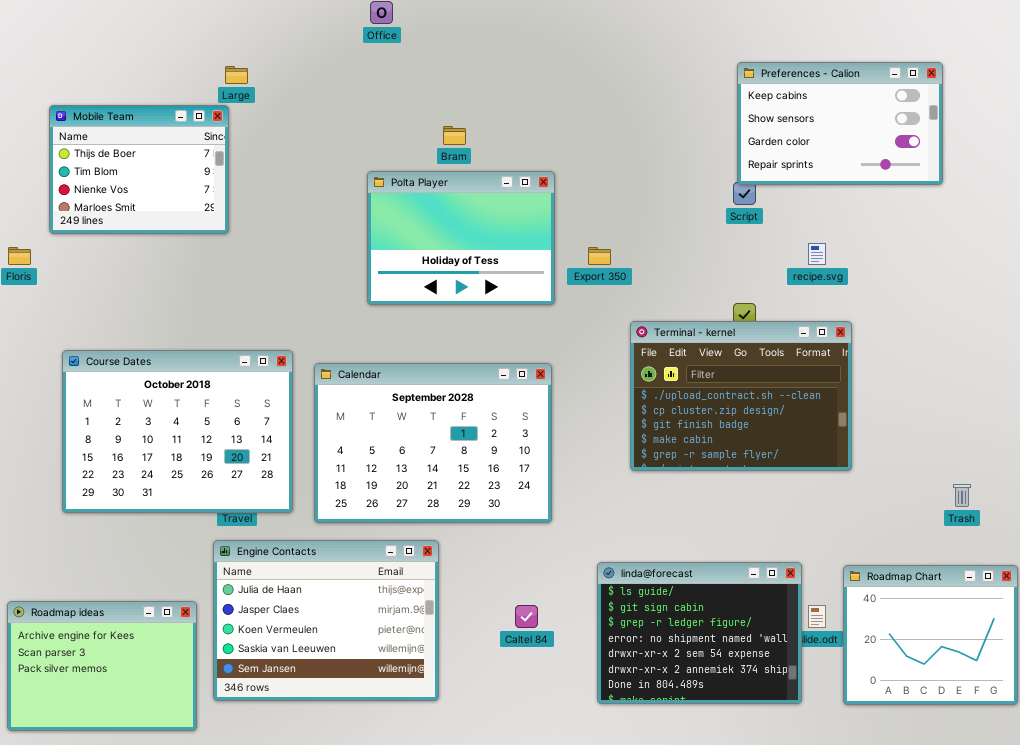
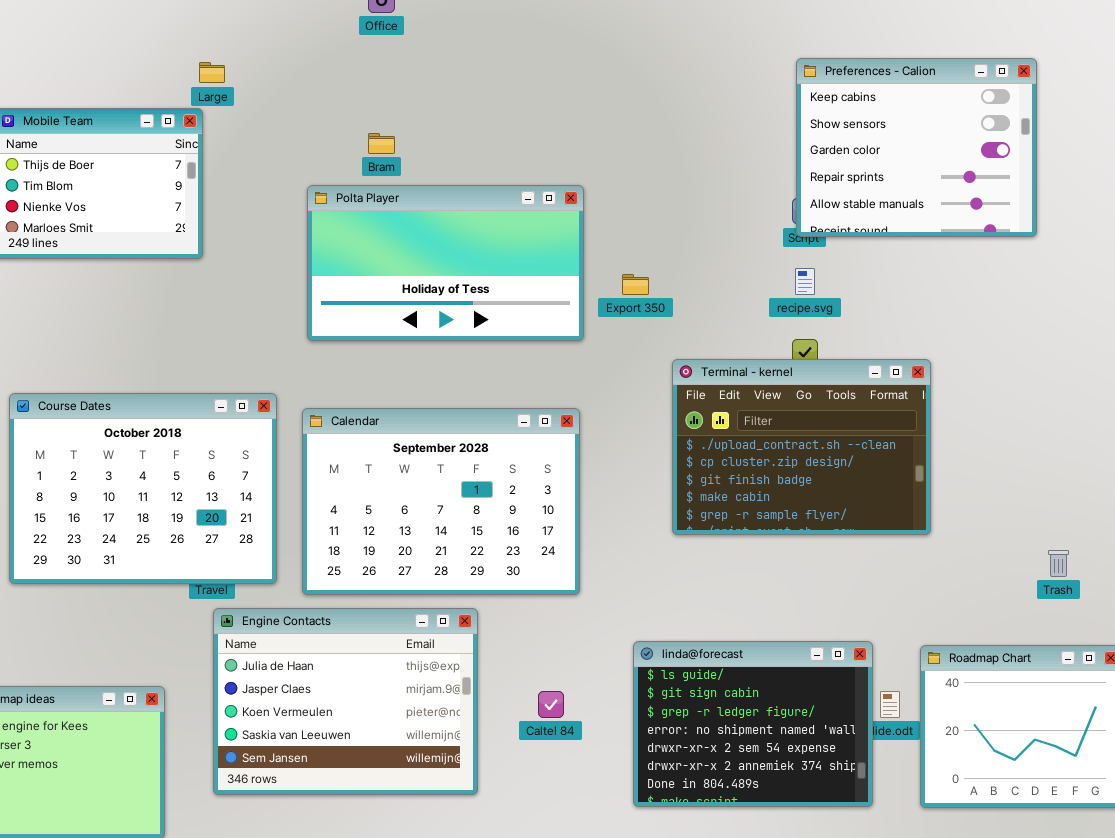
Preferences - Calion: [737,62,943,185] -> [796,58,1037,237], resized
Bram: [443,126,466,145] -> [368,133,395,154], moved
Polta Player: [367,171,555,305] -> [307,185,584,341], resized
recipe.svg: [808,243,826,265] -> [795,268,815,295], moved
Engine Contacts: [213,540,439,701] -> [213,608,478,795], moved

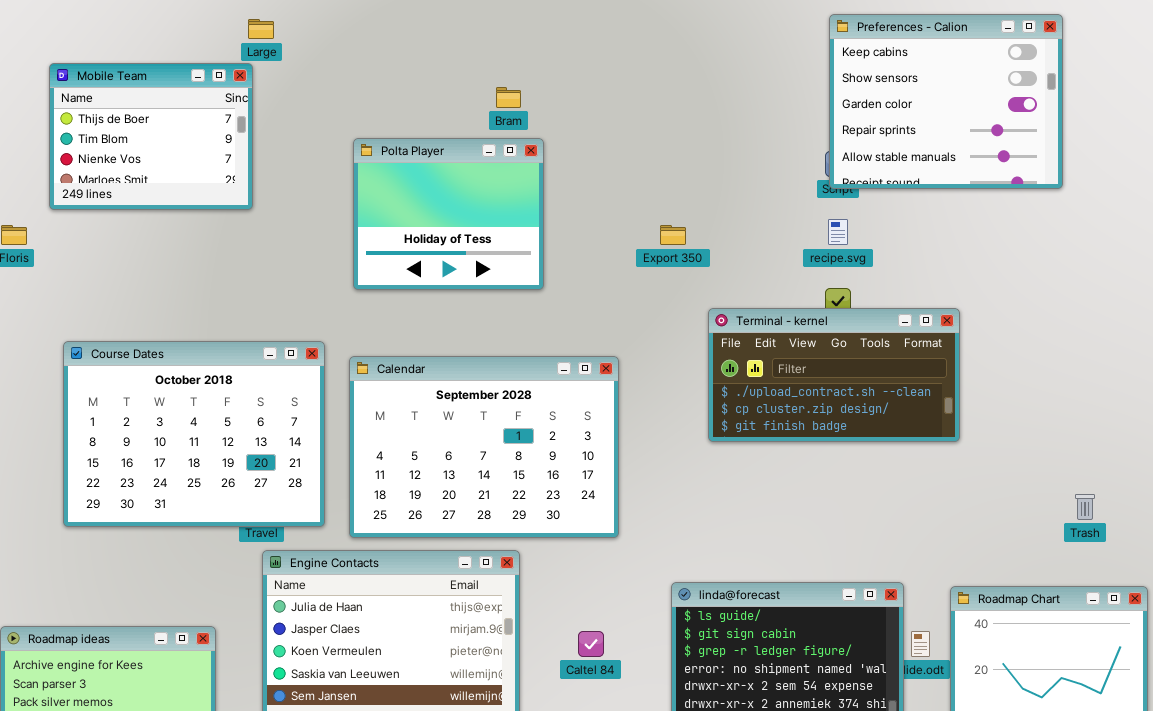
Bram: [368,133,395,154] -> [496,87,521,108], moved
Polta Player: [307,185,584,341] -> [353,138,544,290], resized
Terminal - kernel: [672,359,931,535] -> [708,308,960,442], resized

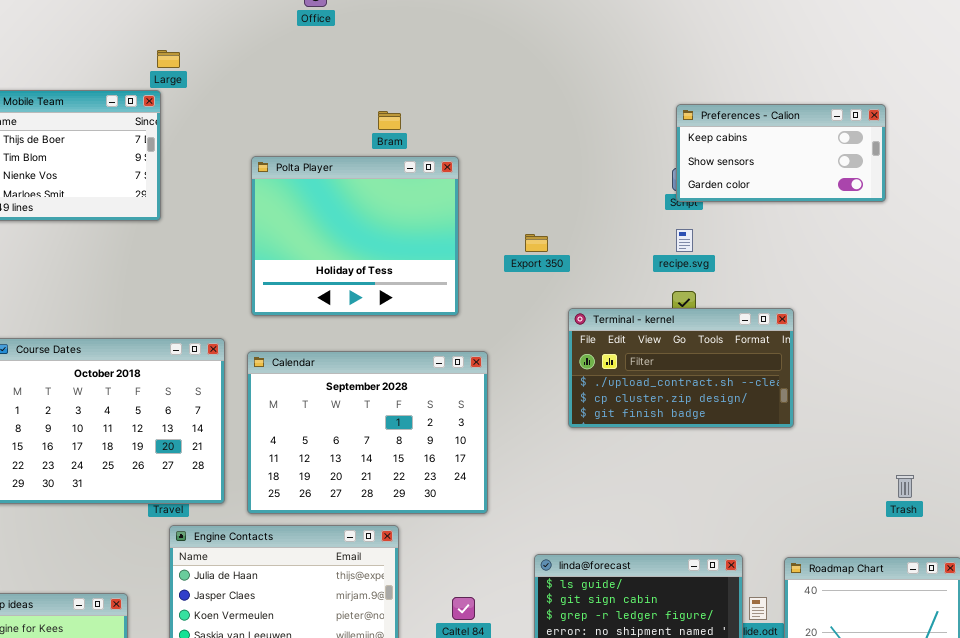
Preferences - Calion: [829,14,1063,189] -> [676,104,886,202], resized
Polta Player: [353,138,544,290] -> [251,156,459,316], resized

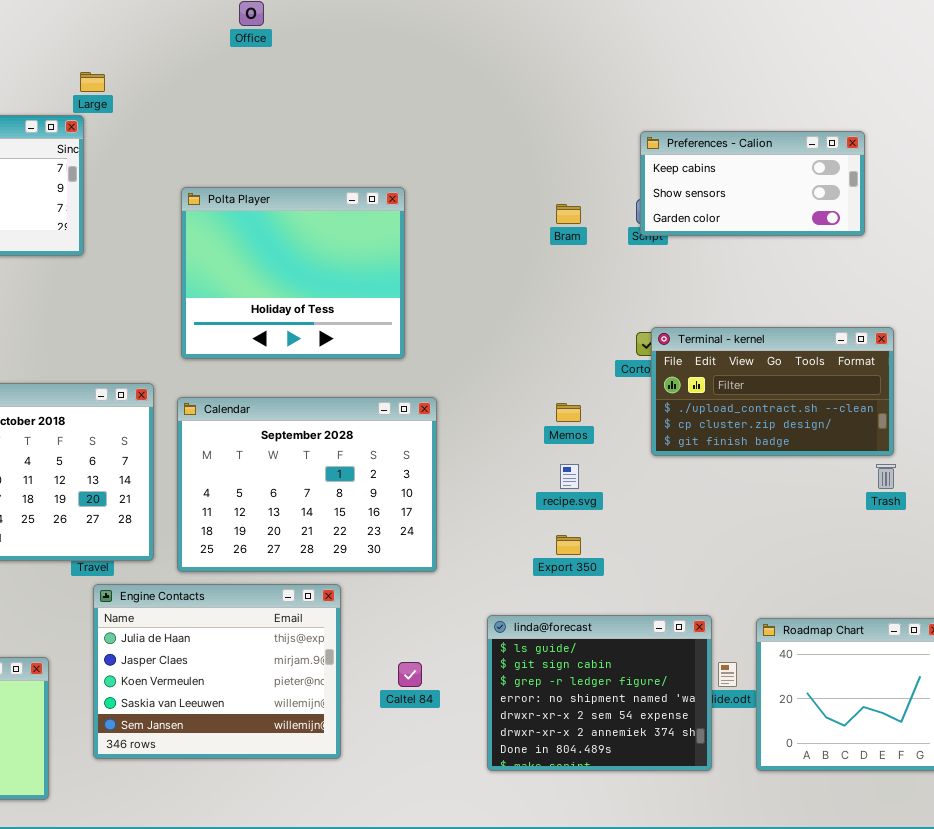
Bram: [378,111,401,130] -> [556,204,581,224], moved
recipe.svg: [676,229,693,252] -> [560,464,579,489], moved
Export 350: [525,234,548,252] -> [556,535,581,555], moved
Terminal - kernel: [568,308,794,428] -> [651,327,894,456], moved
Trash: [896,475,914,498] -> [876,464,896,489], moved

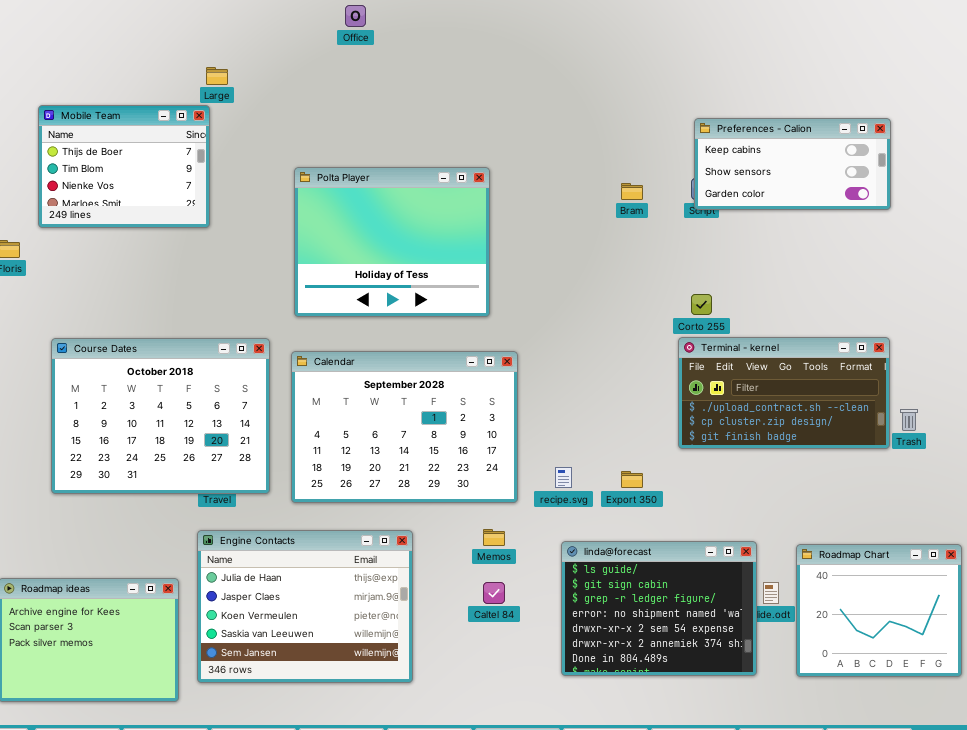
Terminal - kernel: [651,327,894,456] -> [678,337,890,449], moved
Memos: [556,403,581,422] -> [483,529,505,546], moved
recipe.svg: [560,464,579,489] -> [555,467,572,488], moved
Engine Contacts: [93,584,341,759] -> [197,530,413,683], moved

